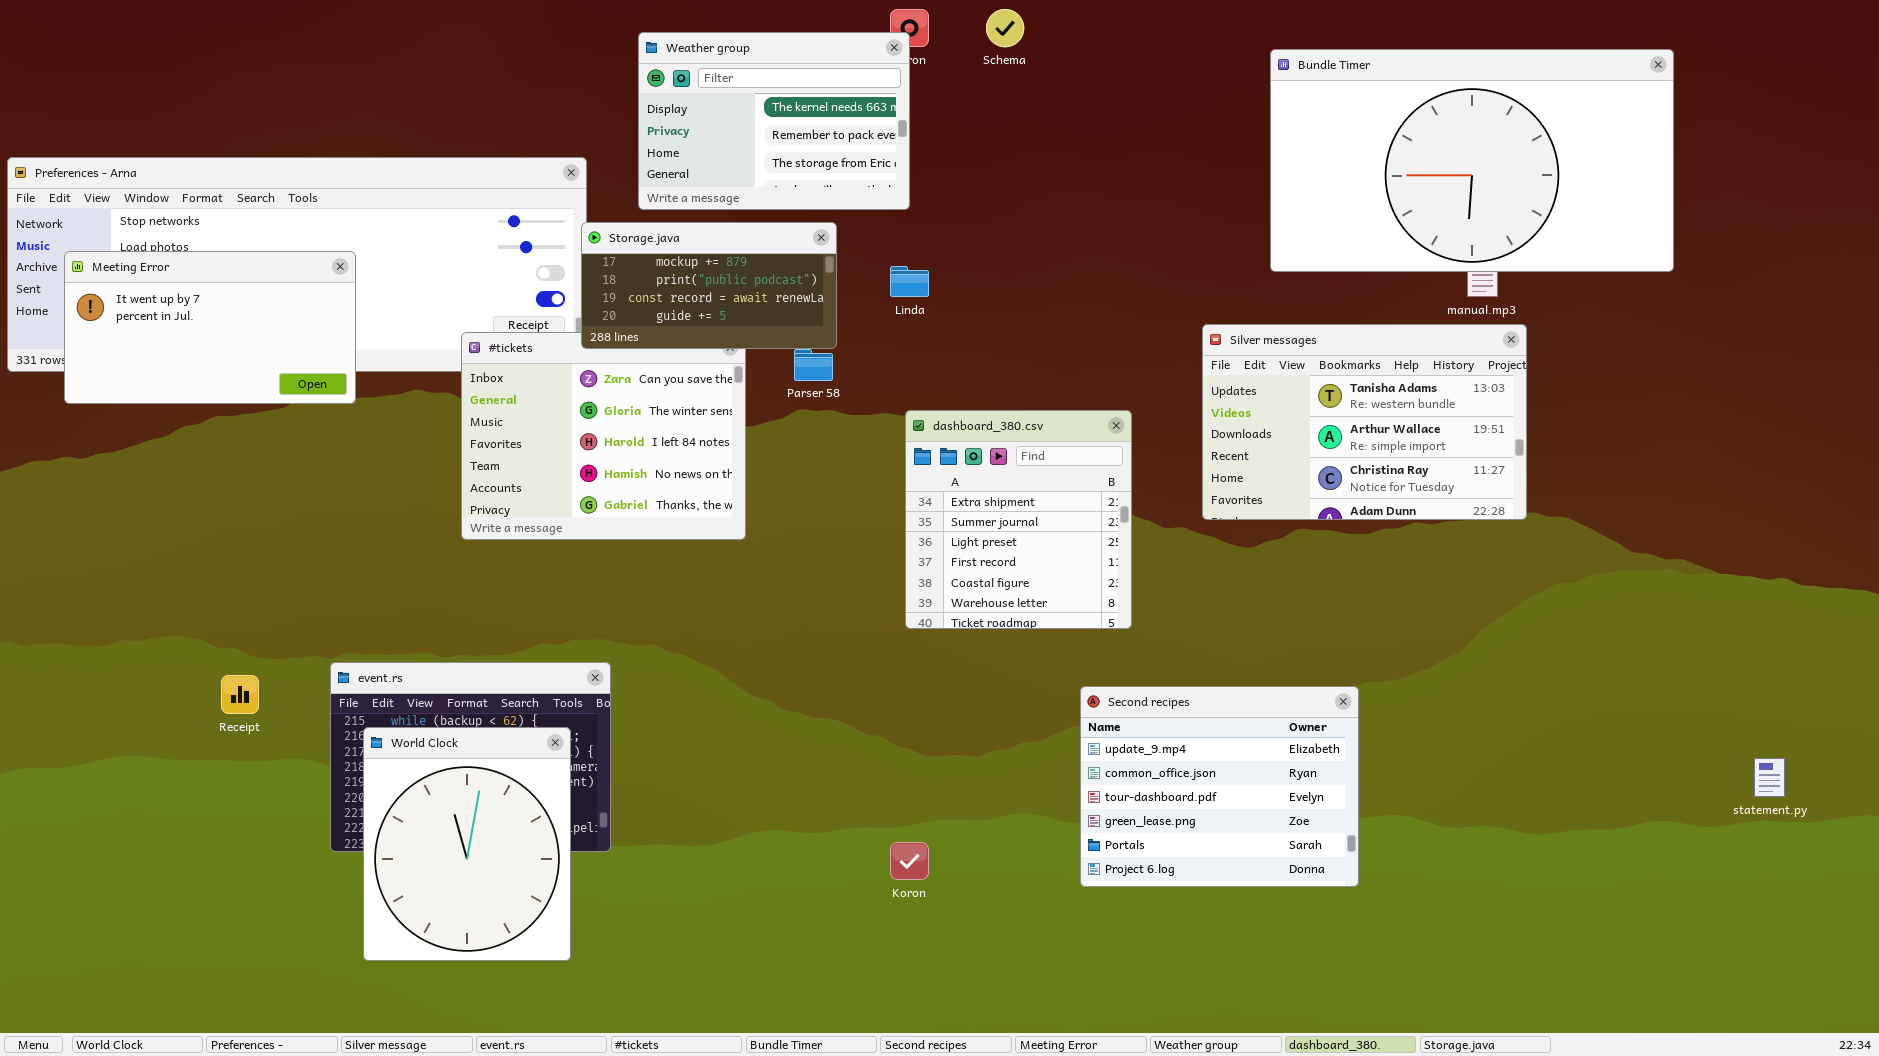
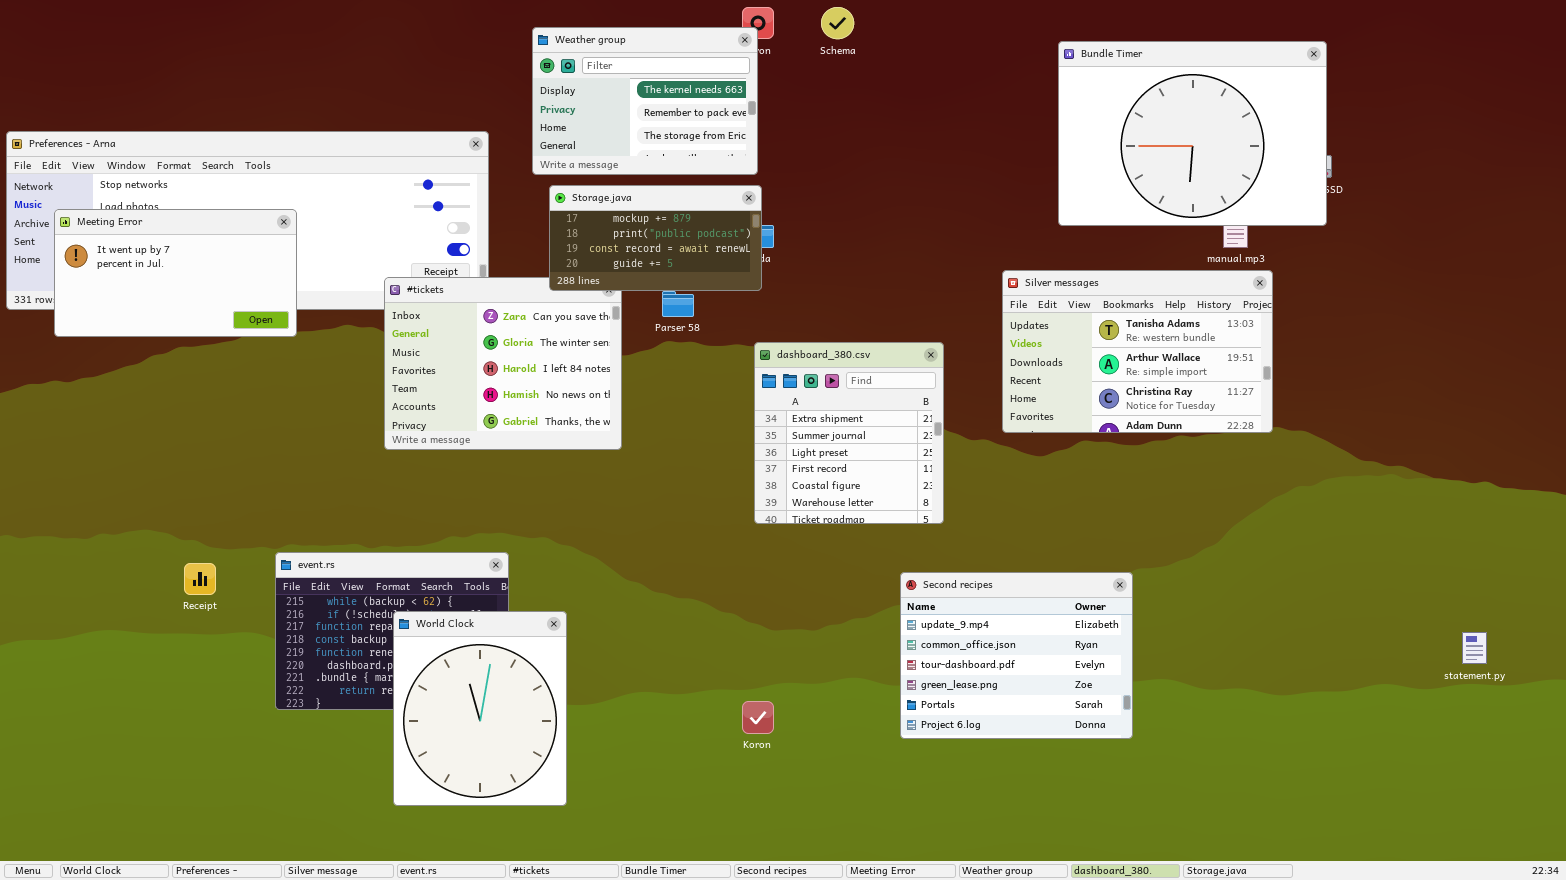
Bundle Timer: [1270,49,1674,272] -> [1058,41,1327,226], resized
Storage.java: [581,222,837,349] -> [549,185,762,291], moved
World Clock: [363,727,571,961] -> [393,611,567,806], moved

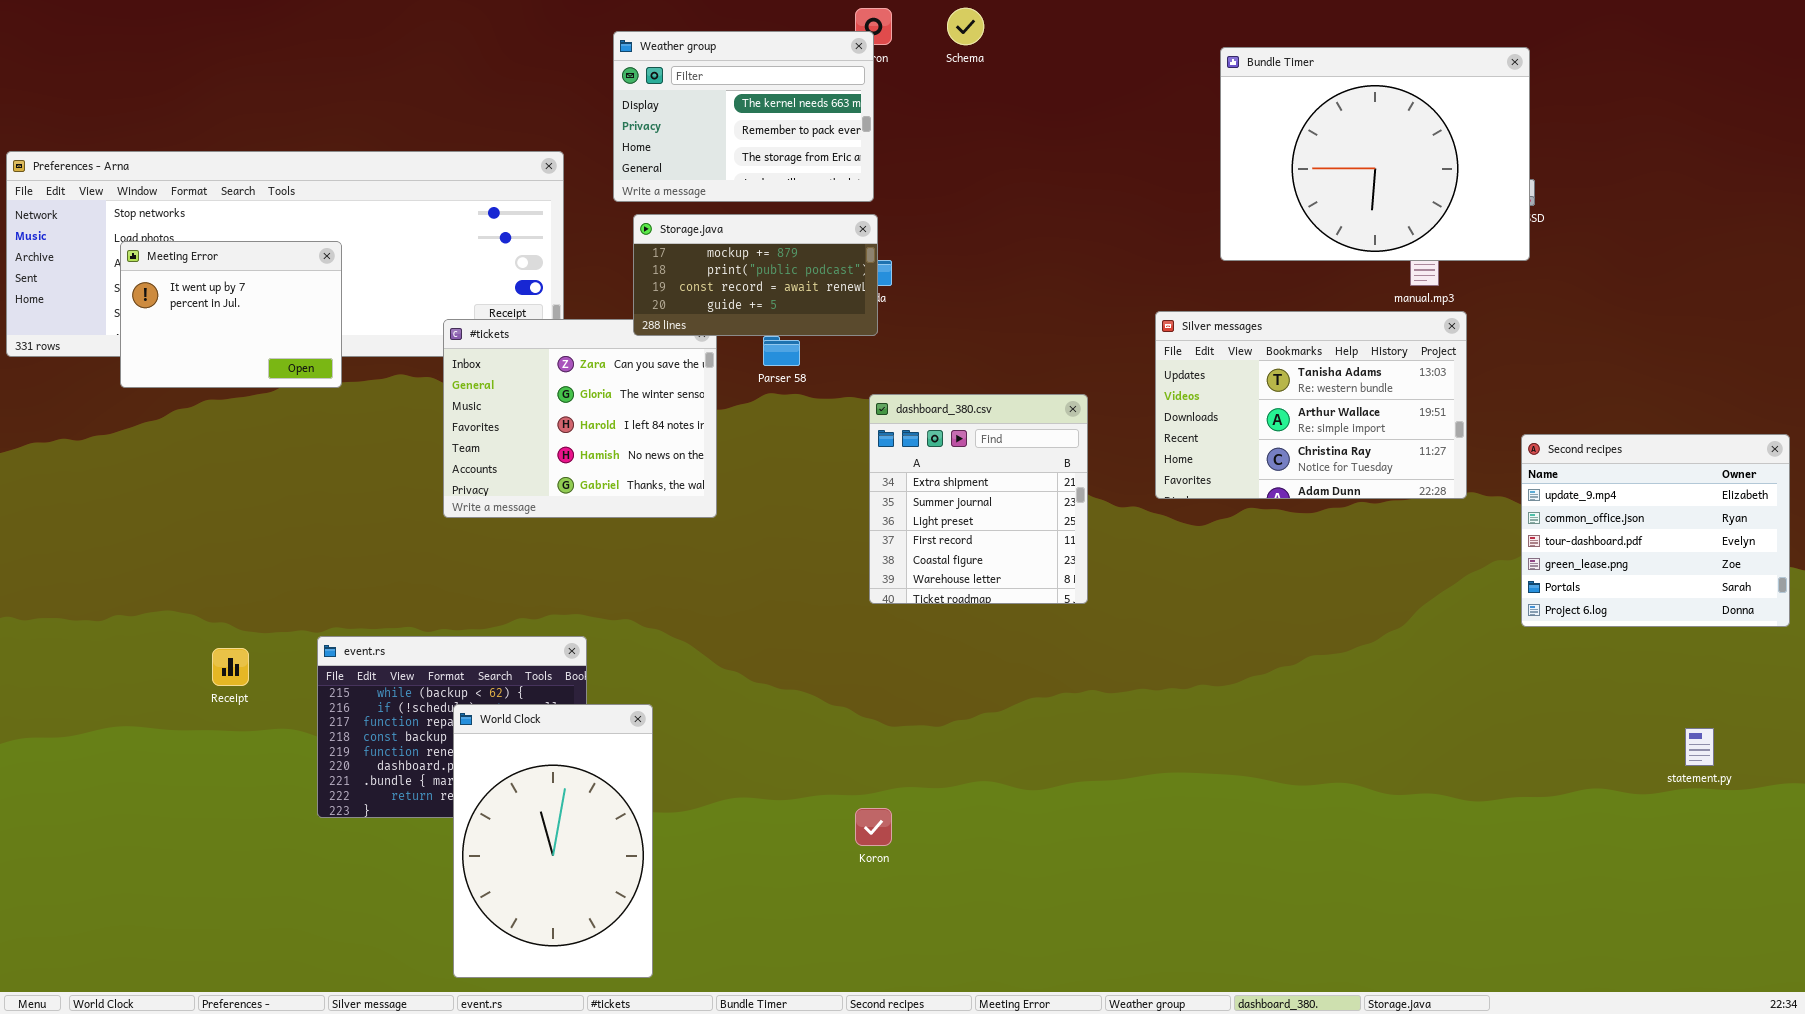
Meeting Error: [54,209,297,337] -> [120,241,342,388], resized
Second recipes: [900,572,1133,739] -> [1521,434,1790,627], moved
World Clock: [393,611,567,806] -> [453,704,653,978], resized

